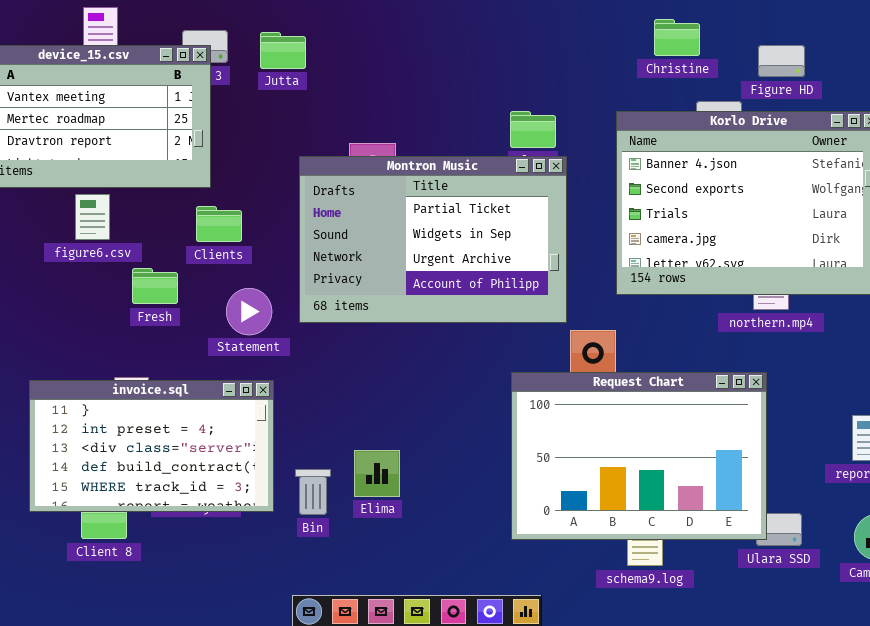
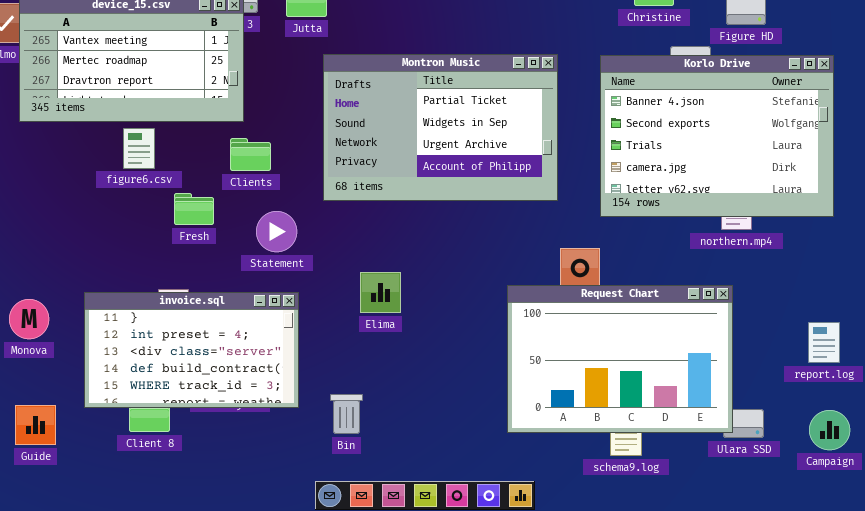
Montron Music: [299,156,567,323] -> [323,54,558,201], moved
Elima: [354,450,400,497] -> [360,272,401,313], moved
Bin: [295,469,331,515] -> [330,394,363,434], moved

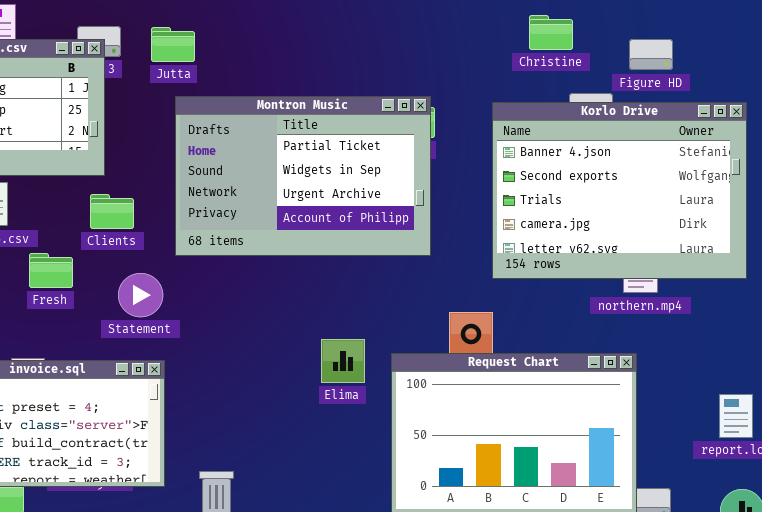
Montron Music: [323,54,558,201] -> [175,96,431,256], moved
Elima: [360,272,401,313] -> [321,339,365,383], moved

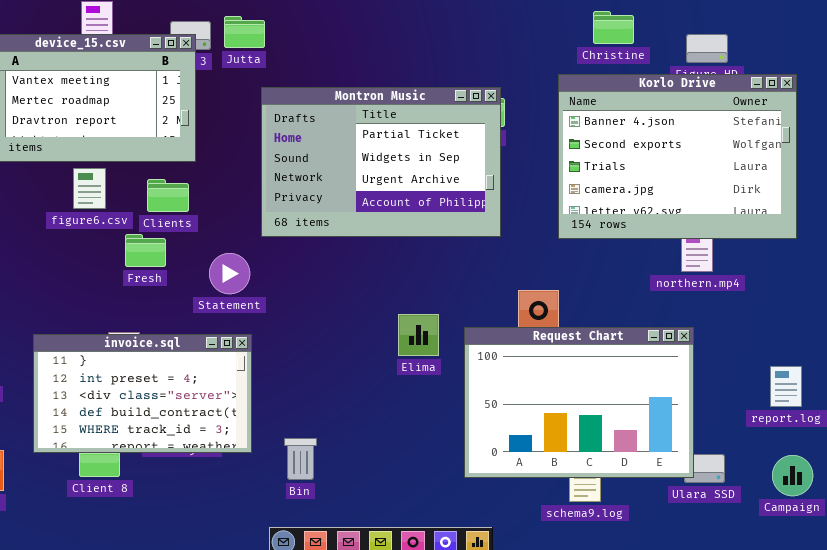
Jutta: [151,27,195,62] -> [224,16,265,48], moved
Korlo Drive: [492,102,747,279] -> [558,74,797,239], moved
Clients: [90,194,134,229] -> [147,179,189,212], moved

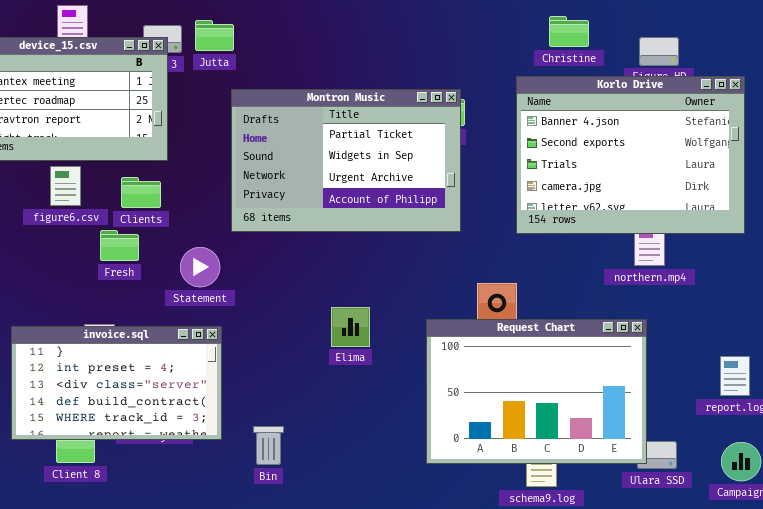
Elima: [398,314,439,356] -> [331,307,370,347], moved

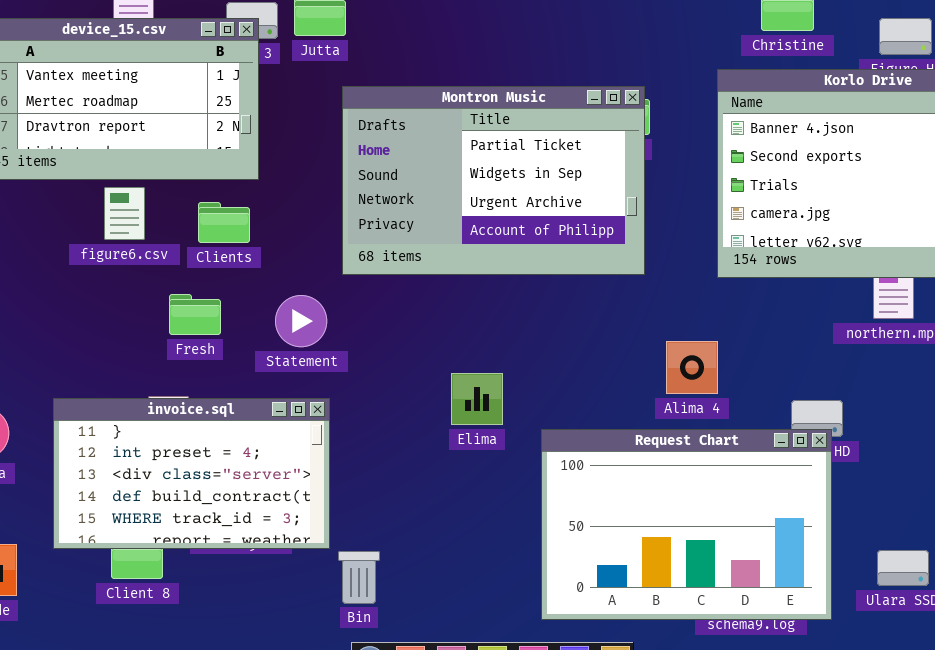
Fresh: [100,230,139,261] -> [169,294,221,335], moved
Elima: [331,307,370,347] -> [451,373,503,425], moved
Request Chart: [426,319,647,464] -> [541,429,832,620], moved
Bin: [253,426,284,465] -> [338,551,380,604], moved

